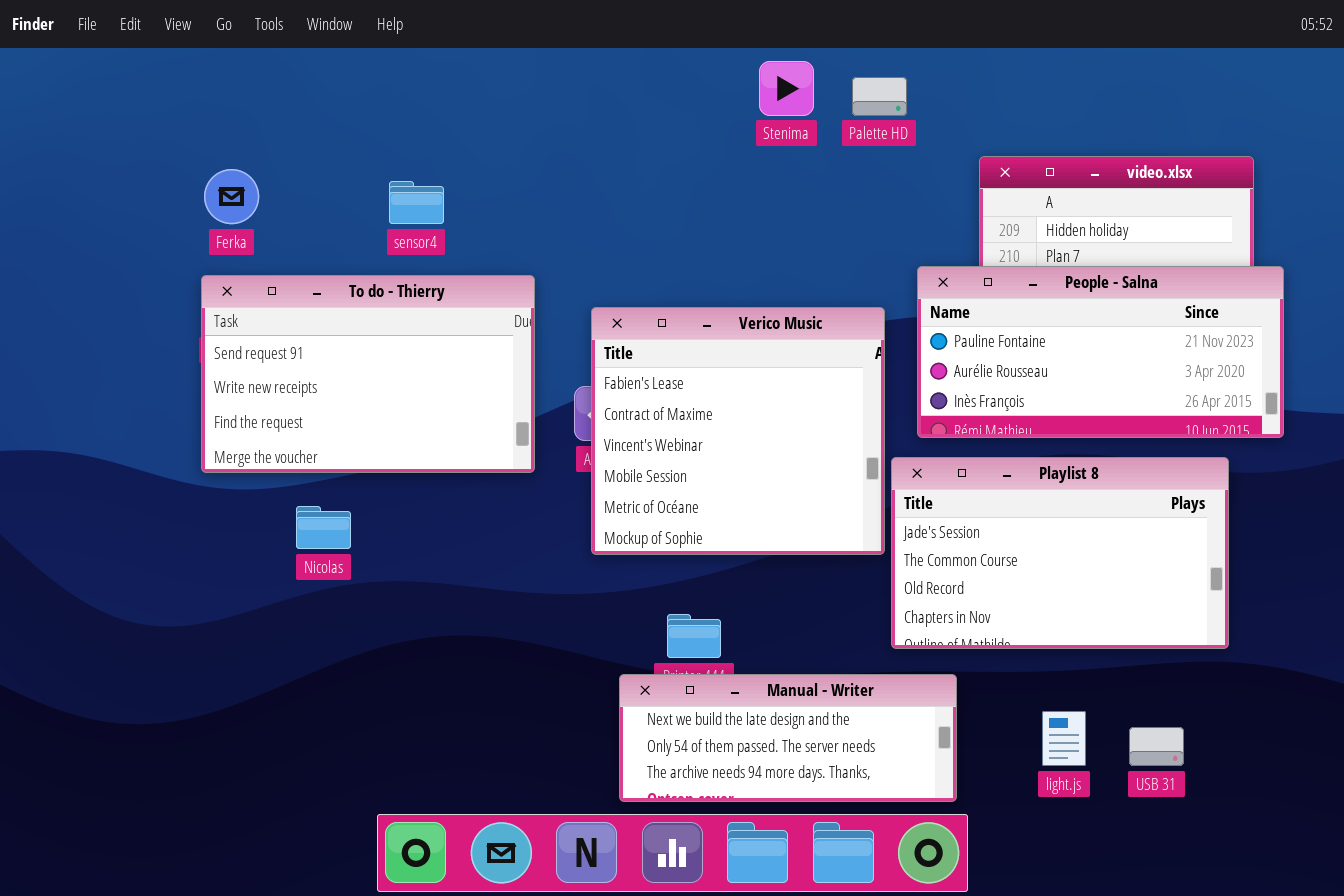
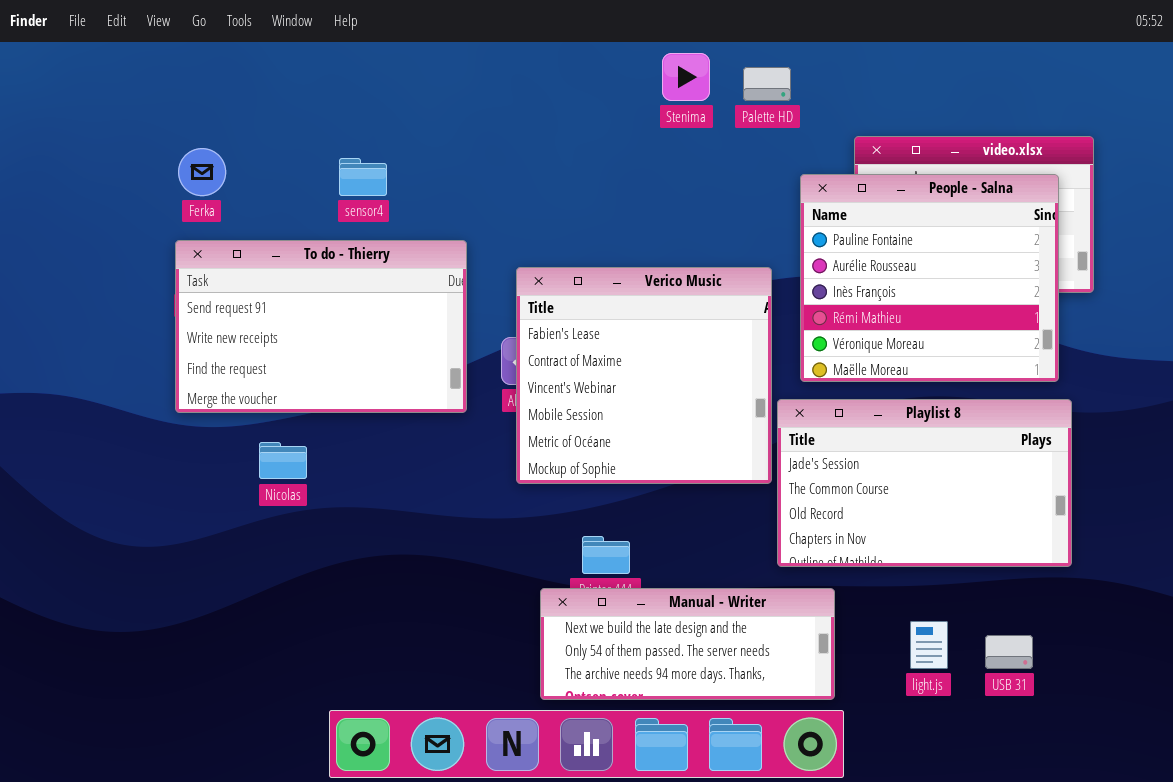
People - Salna: [917,266,1284,438] -> [800,174,1059,382], resized

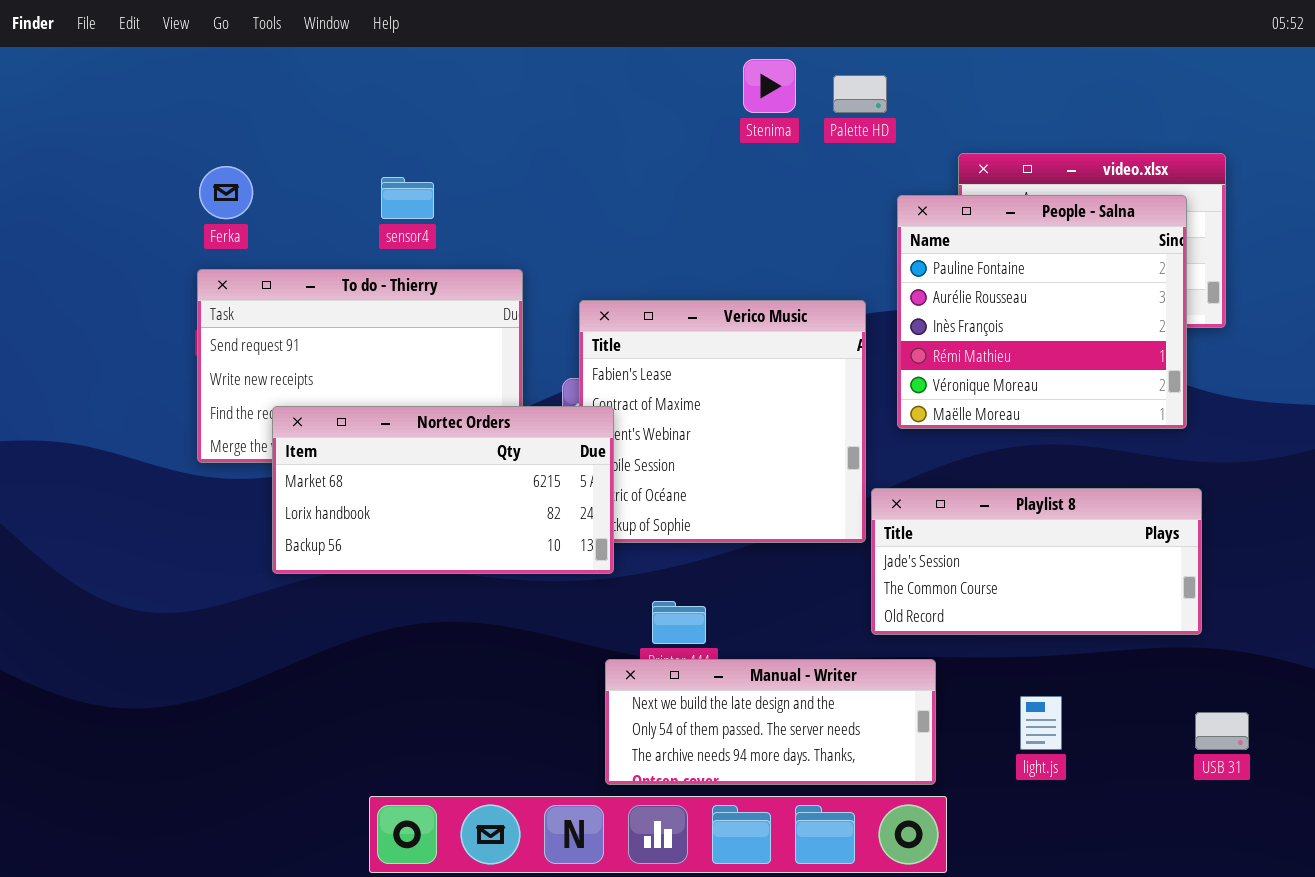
Nortec Orders: none -> [272,406,614,574], opened
Playlist 8: [777,399,1072,567] -> [871,488,1202,635], resized
USB 31: [985,635,1033,669] -> [1195,712,1249,750], moved

